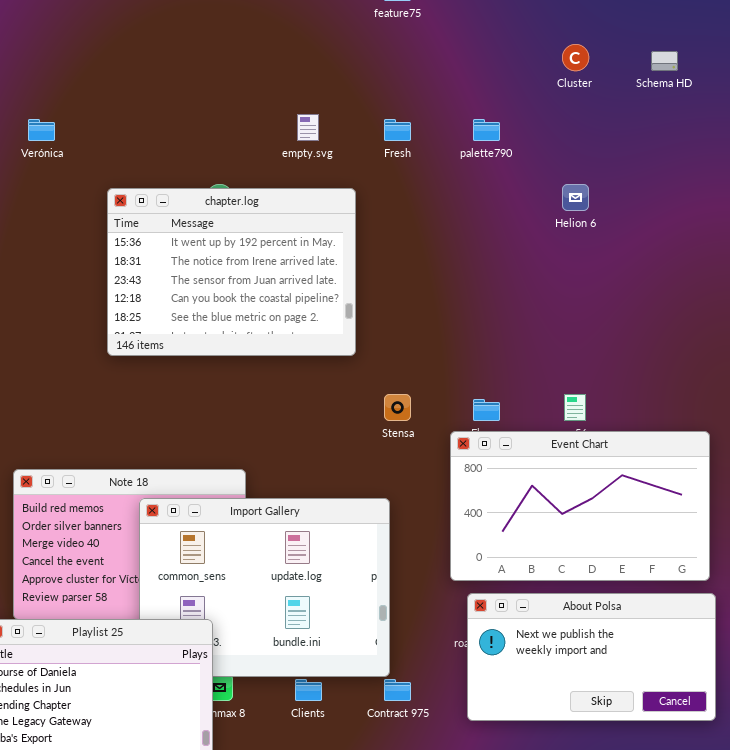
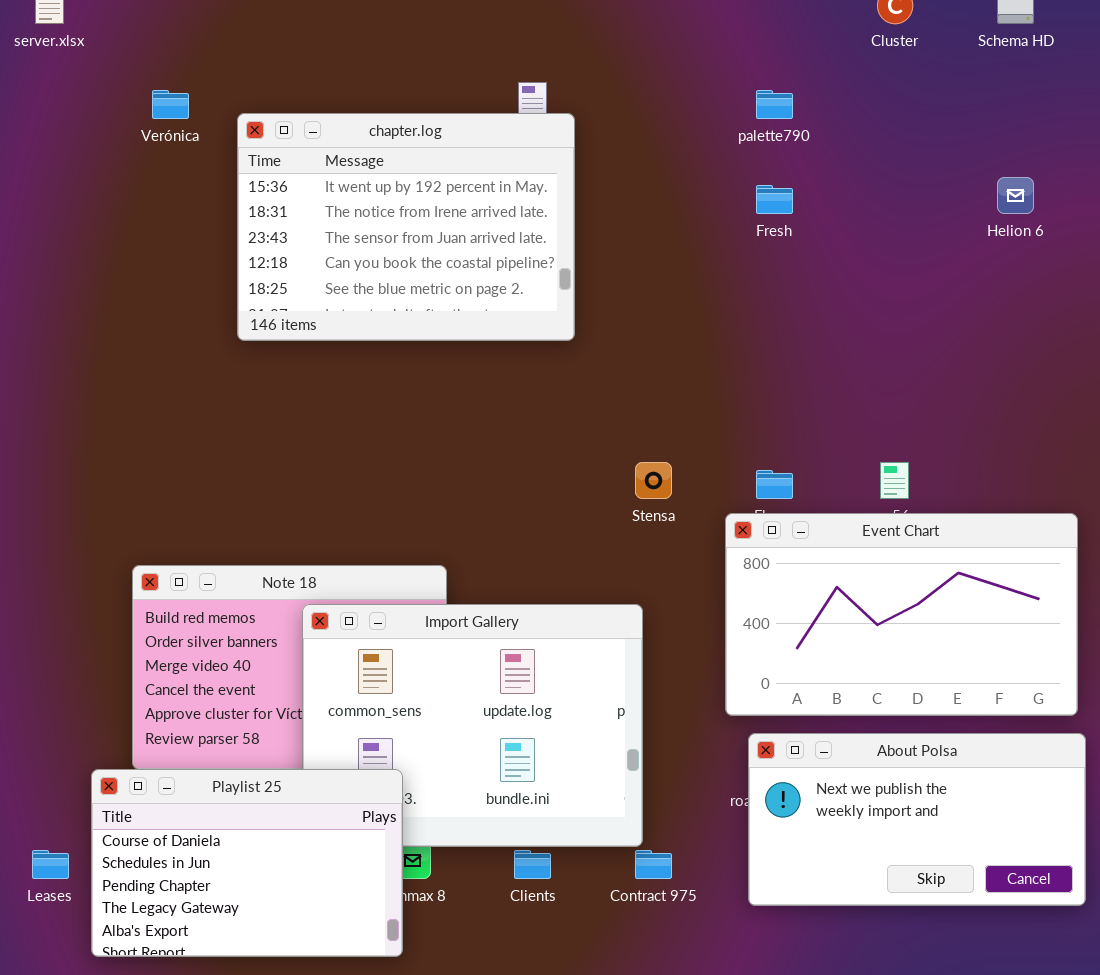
Fresh: [384,119,411,141] -> [756,185,793,214], moved
Helion 6: [562,184,589,211] -> [997,177,1034,214], moved
chapter.log: [107,188,356,356] -> [237,113,575,341], moved

